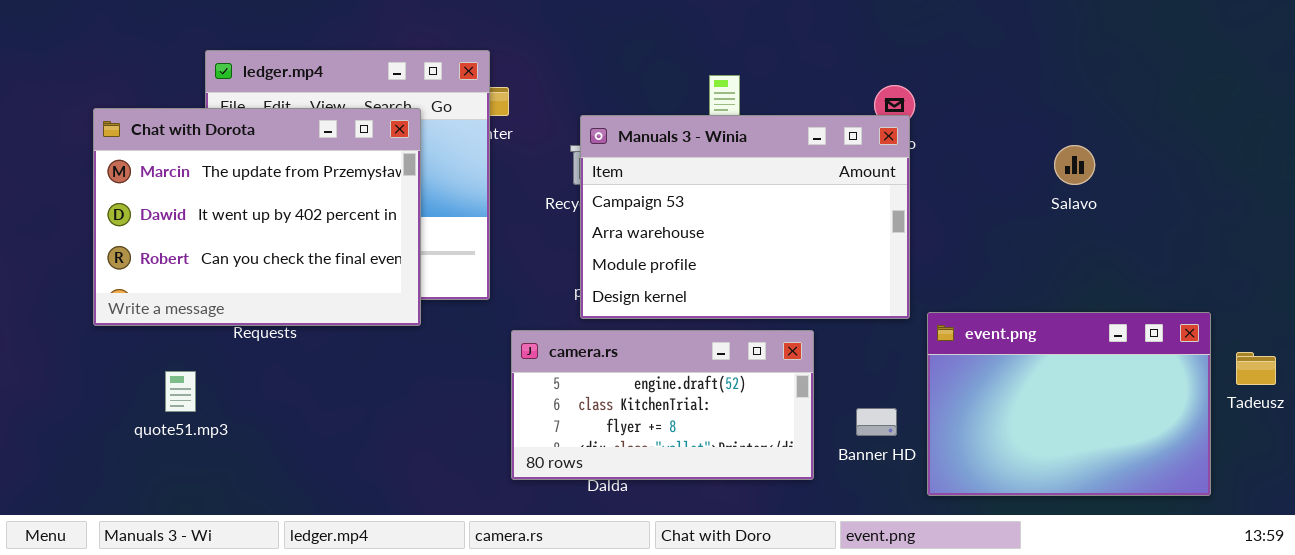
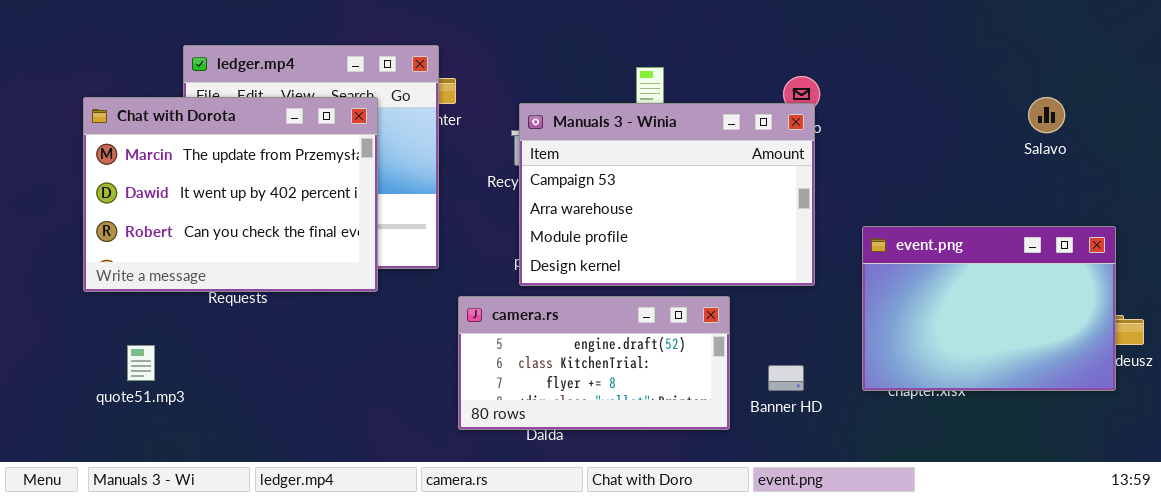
Salavo: [1054,145,1095,185] -> [1028,97,1065,133], moved
event.png: [927,312,1211,496] -> [862,226,1116,391], moved
quote51.mp3: [165,371,196,412] -> [127,345,155,381], moved

